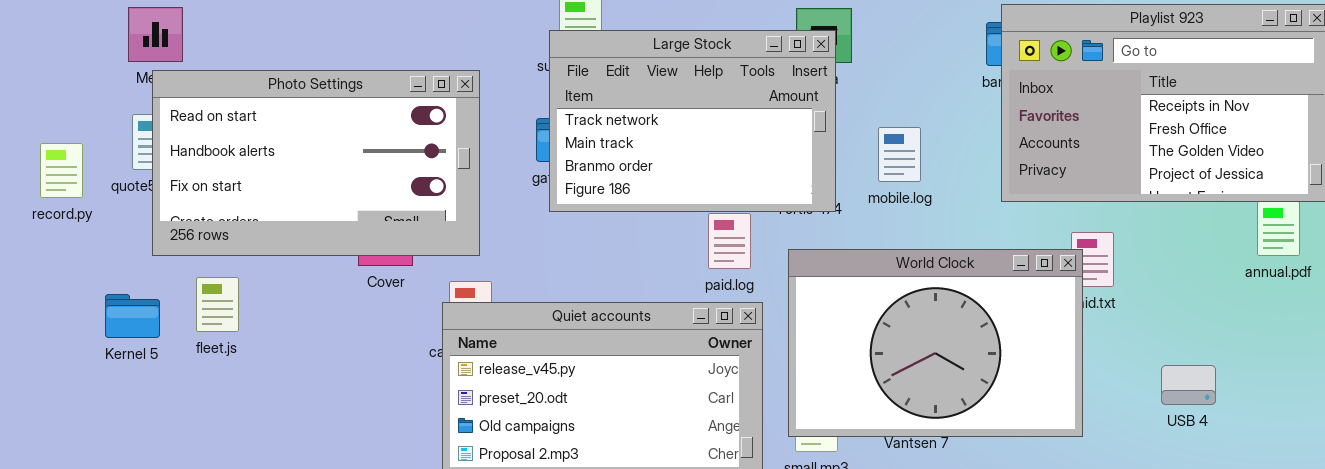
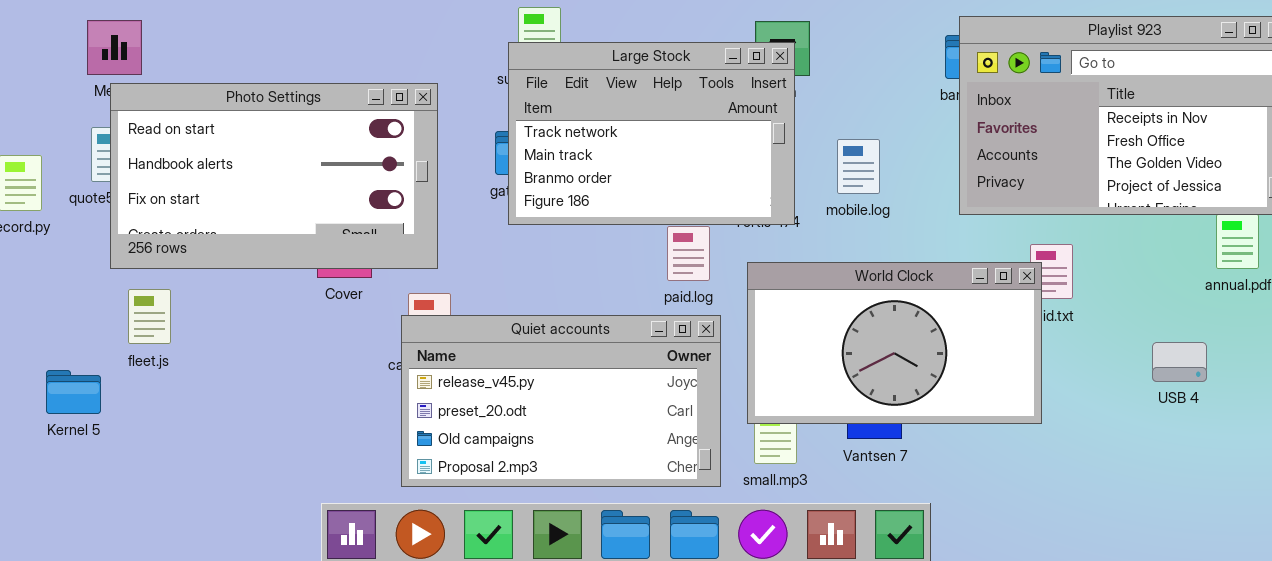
World Clock: [788,249,1083,437] -> [747,262,1042,424], resized
fleet.js: [196,277,239,332] -> [128,289,171,344], moved
Kernel 5: [105,294,160,338] -> [46,370,101,414], moved
USB 4: [1161,365,1216,405] -> [1152,342,1207,382], moved

